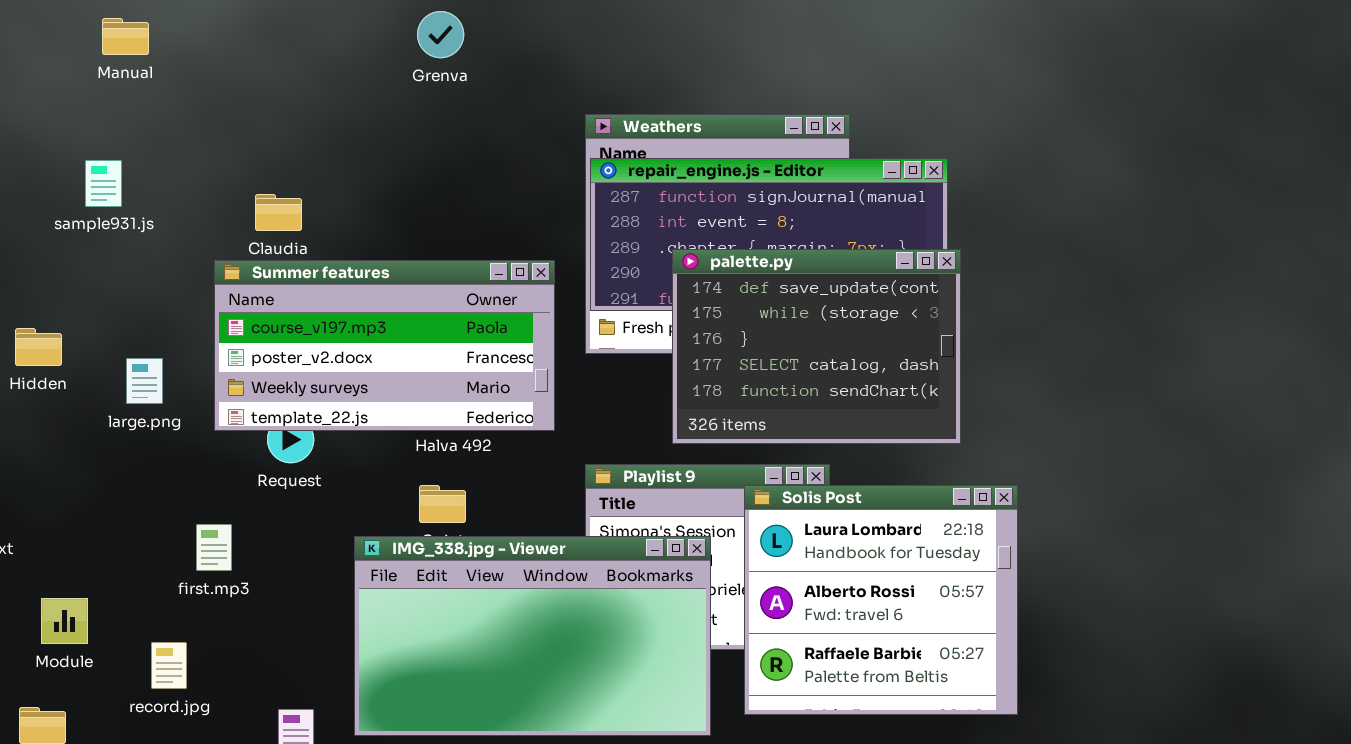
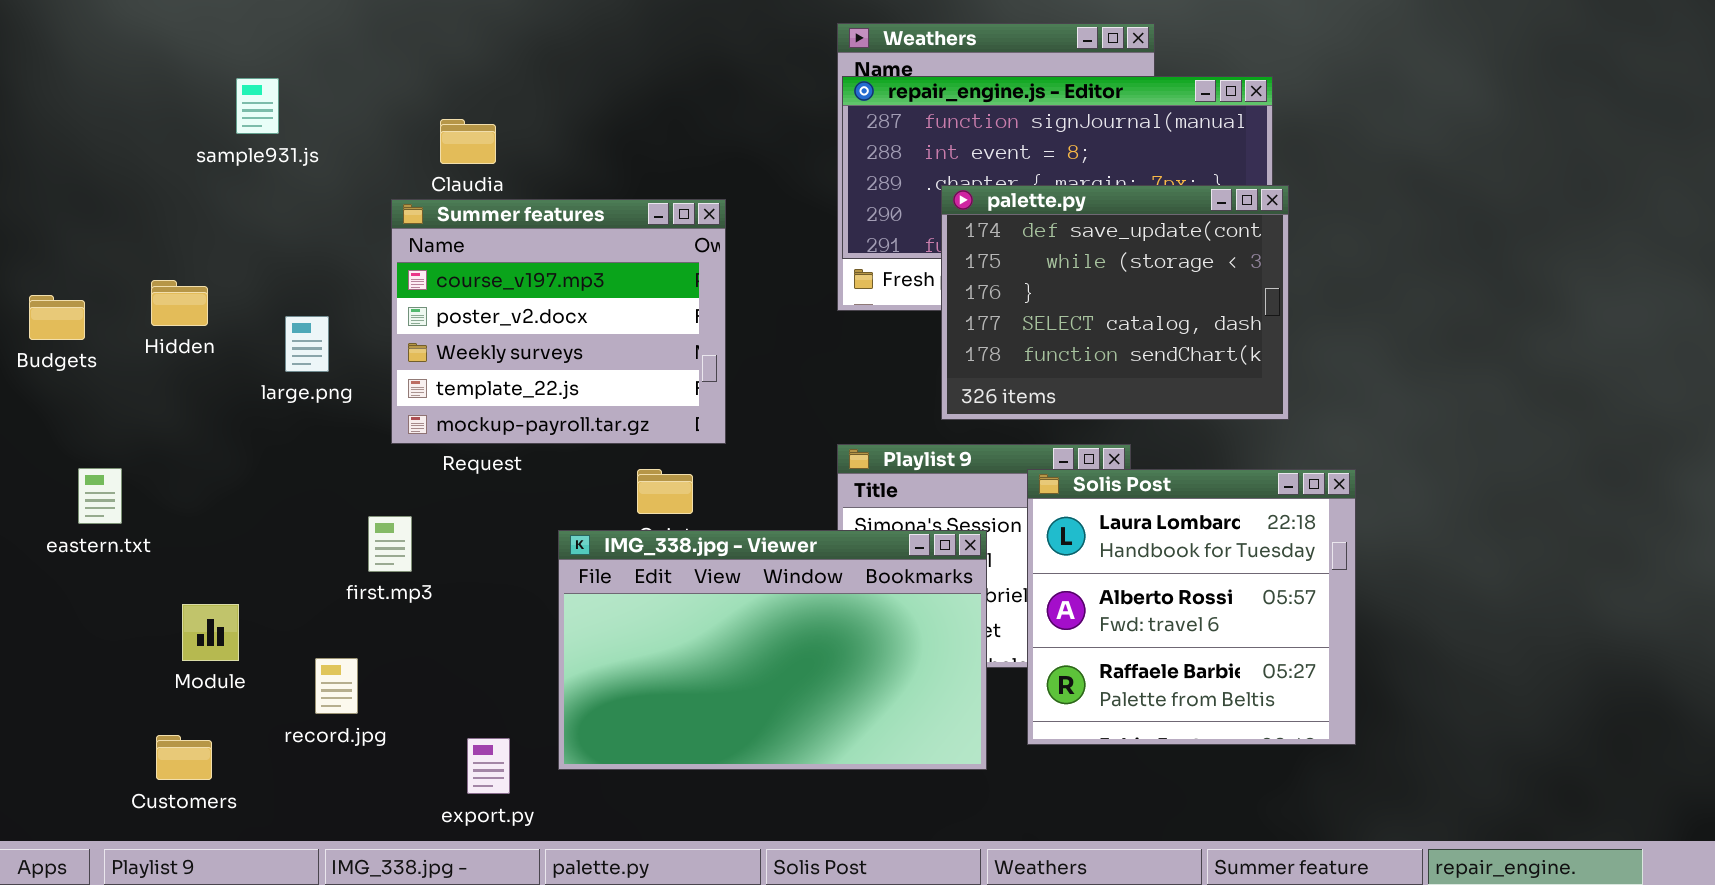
Summer features: [214,260,555,431] -> [391,199,726,444], resized

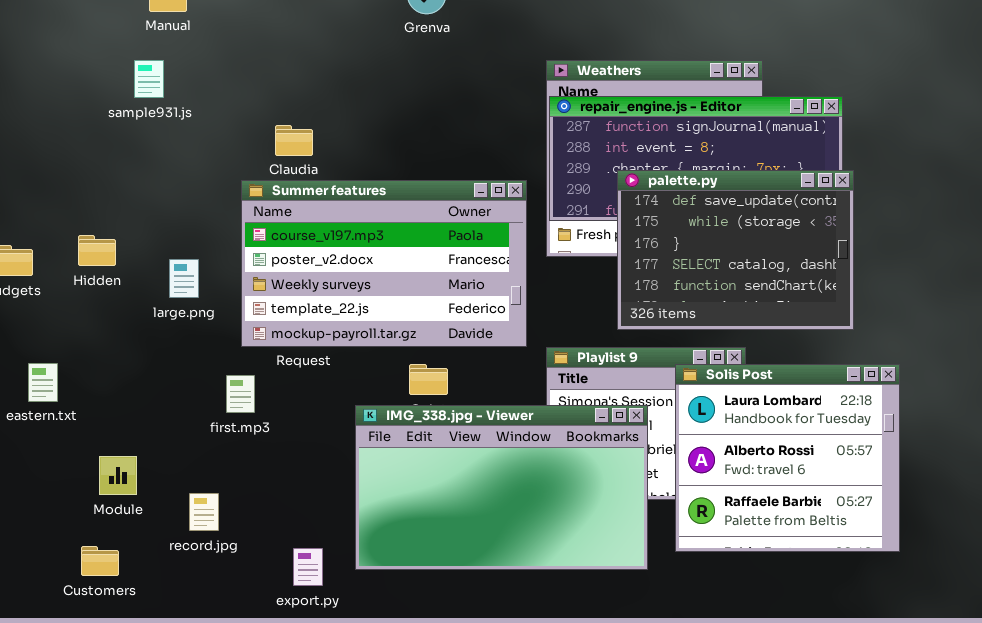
sample931.js: [236,78,279,134] -> [134,60,164,98], moved
Summer features: [391,199,726,444] -> [241,180,527,347], resized
first.mp3: [368,516,412,572] -> [226,375,255,413], moved

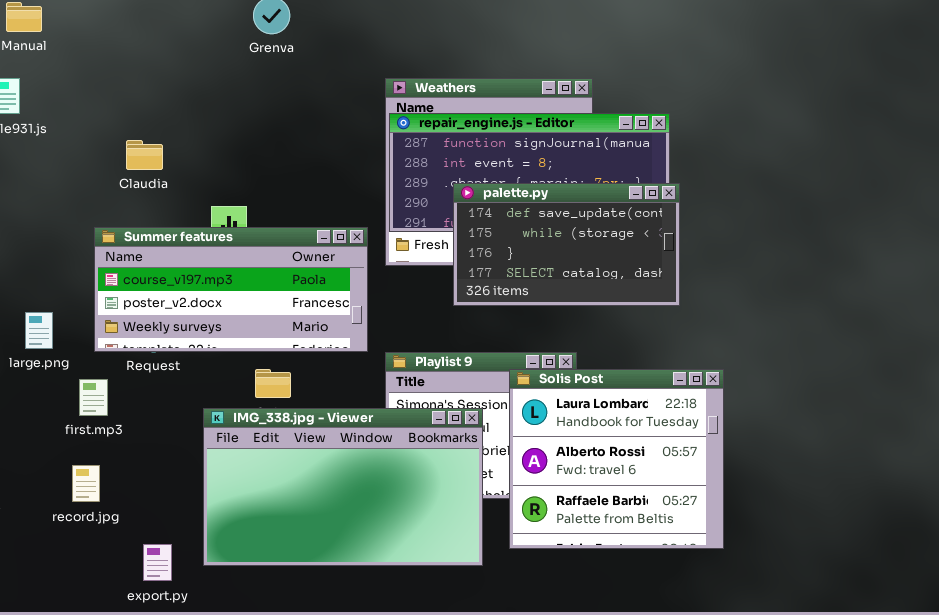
palette.py: [617,170,854,330] -> [453,183,680,306], resized
Summer features: [241,180,527,347] -> [94,227,368,352], resized
large.png: [169,259,199,298] -> [25,312,53,349], moved
record.jpg: [189,493,219,531] -> [72,465,100,502], moved

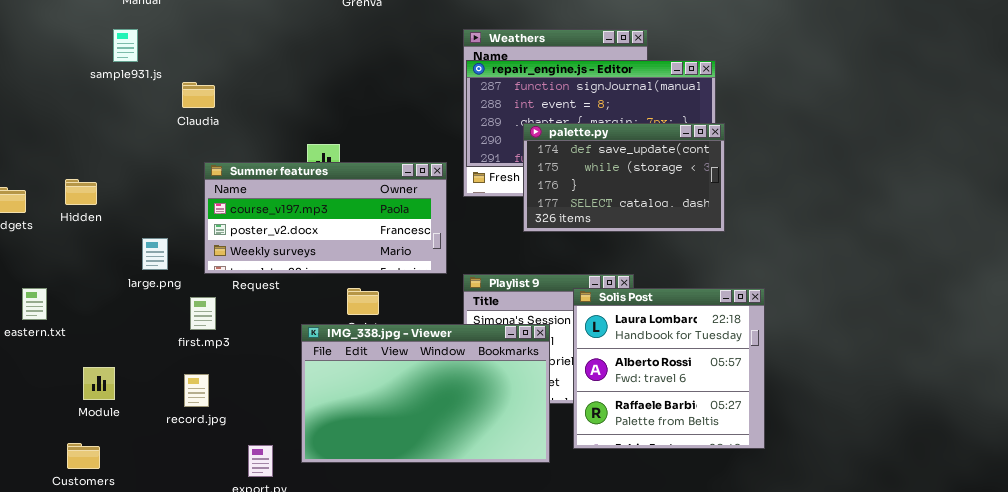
Claudia: [126,140,163,170] -> [182,82,215,108], moved

